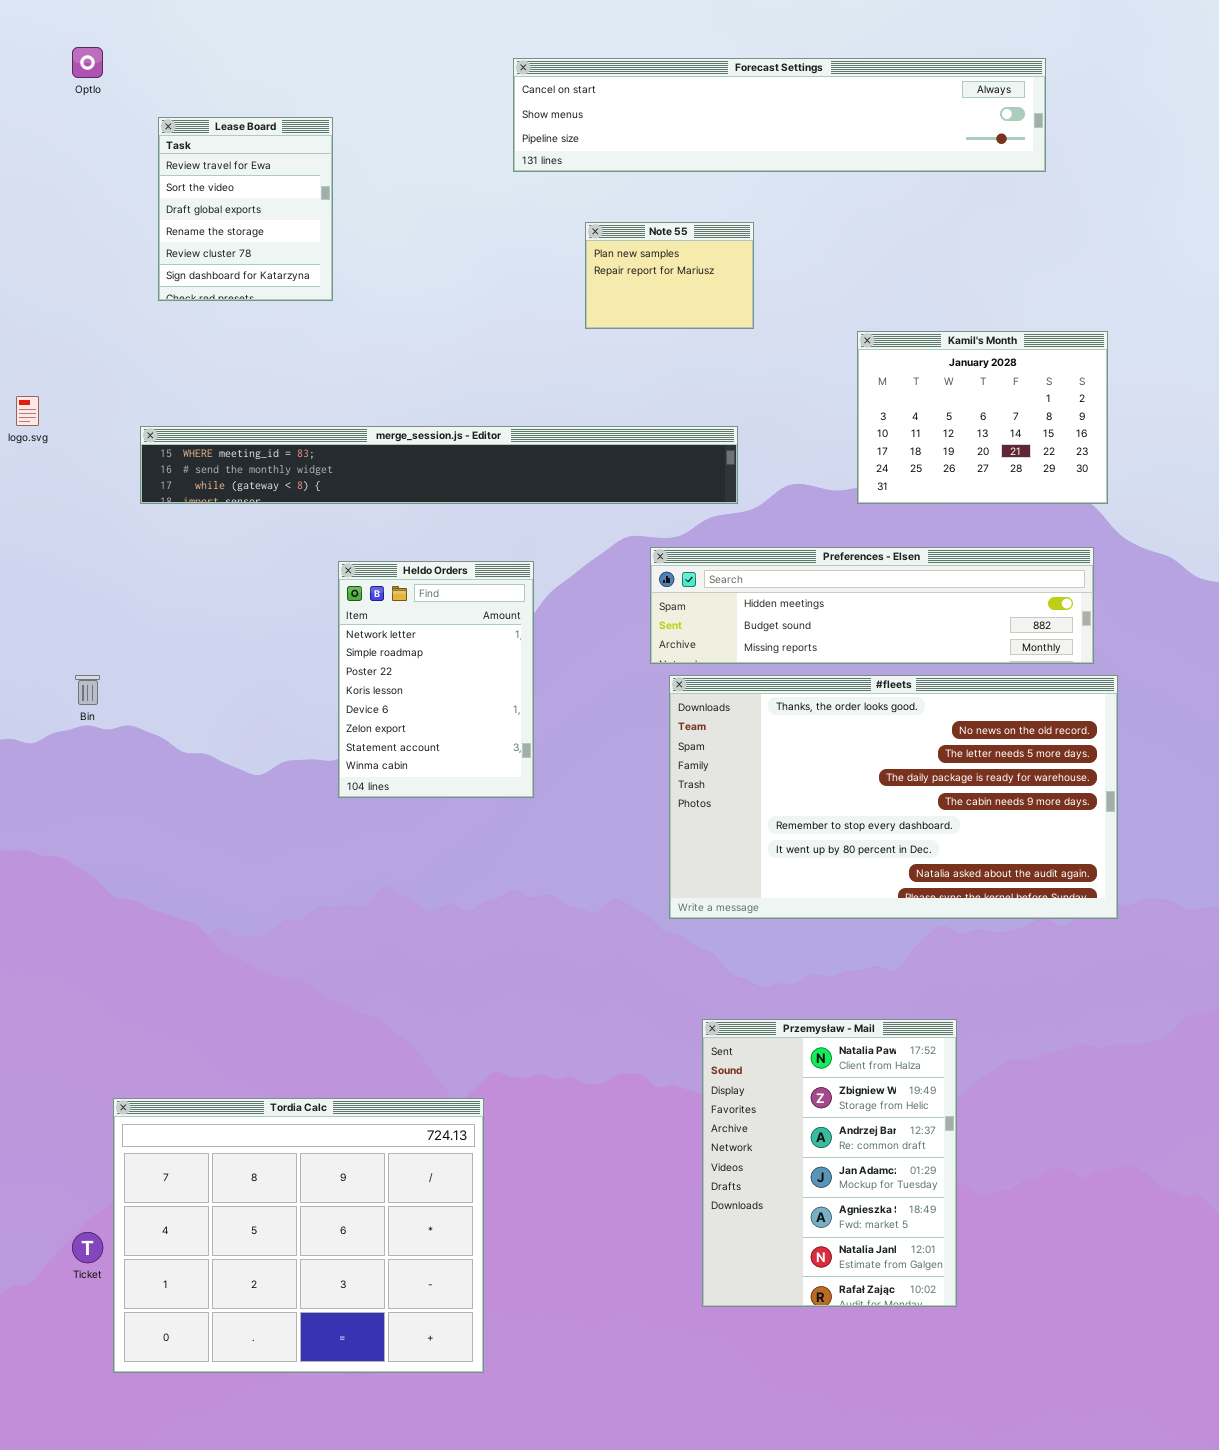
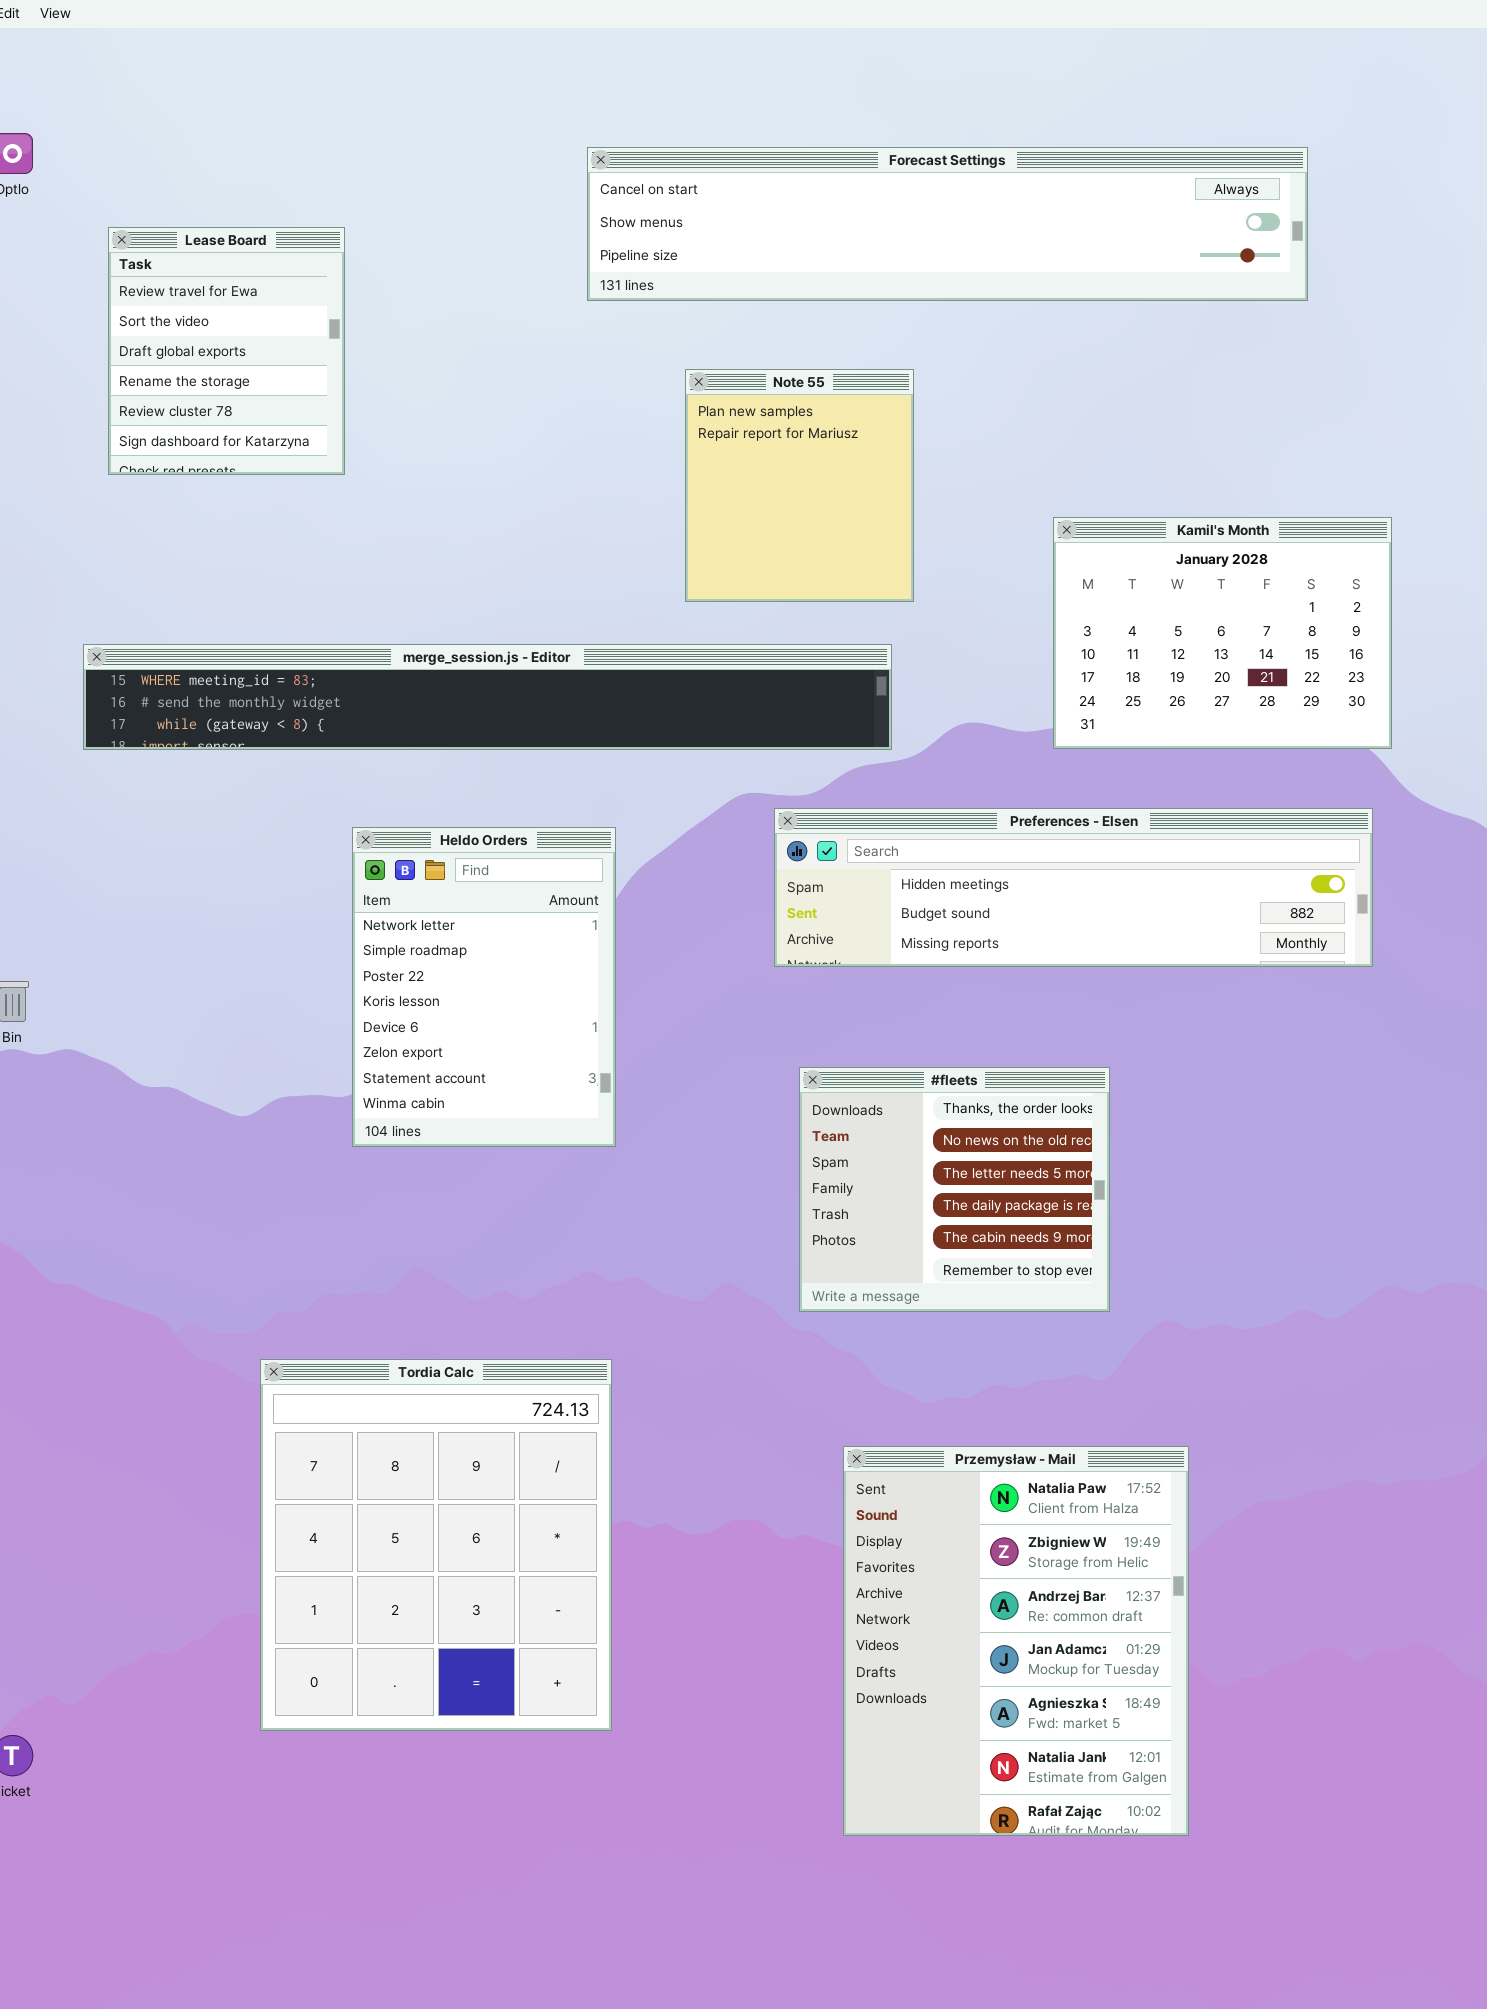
Note 55: [585,222,754,329] -> [685,369,914,602], resized
#fleets: [669,675,1118,919] -> [799,1067,1110,1312], resized
Tordia Calc: [113,1098,484,1373] -> [260,1359,612,1731], moved, resized

